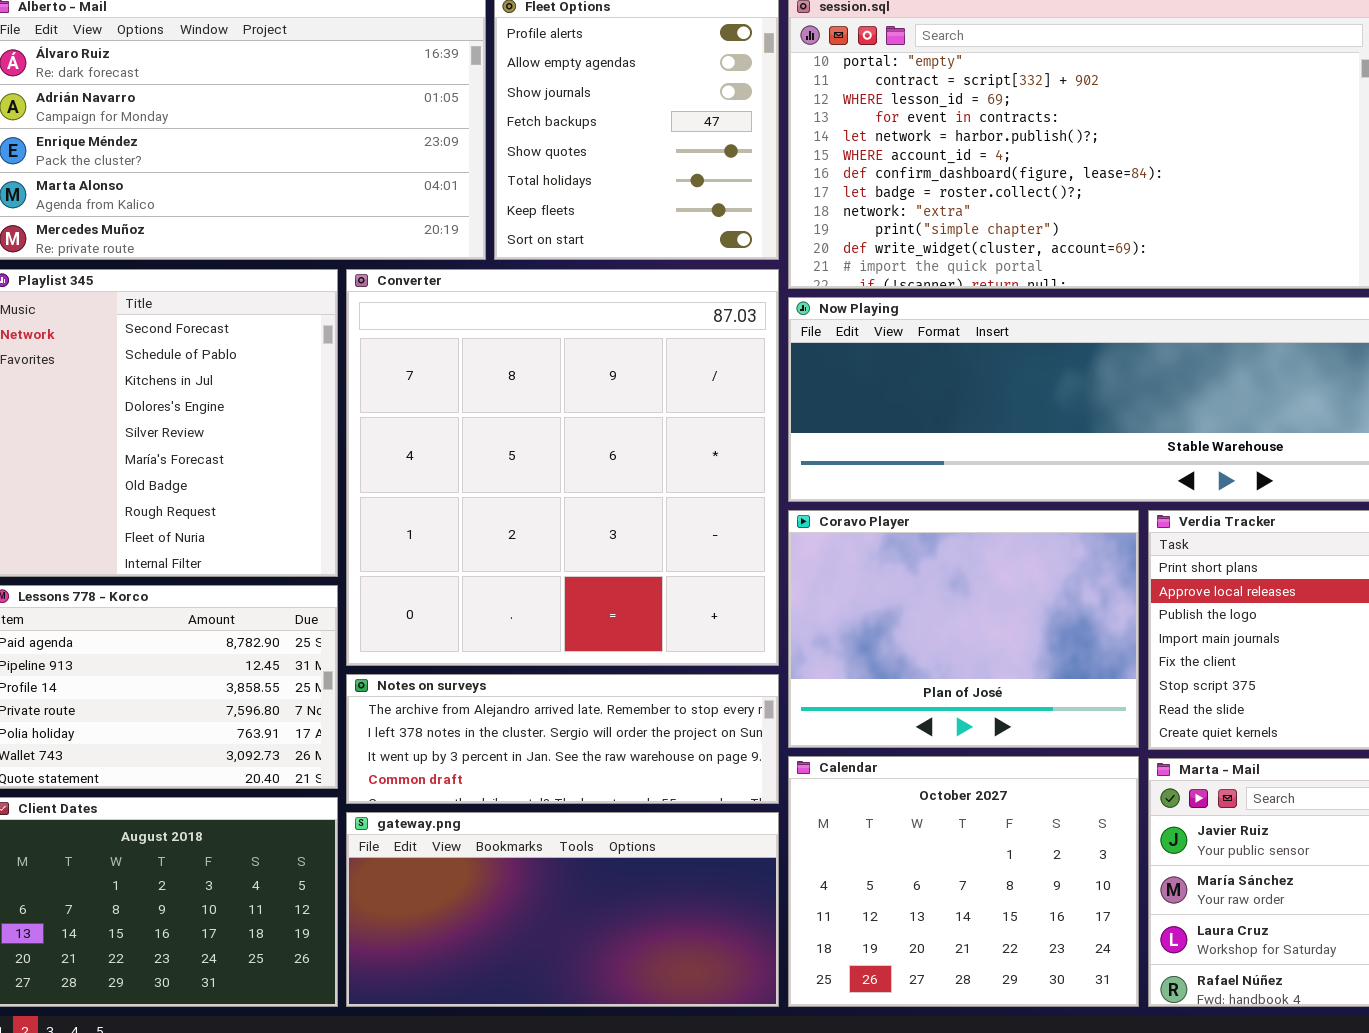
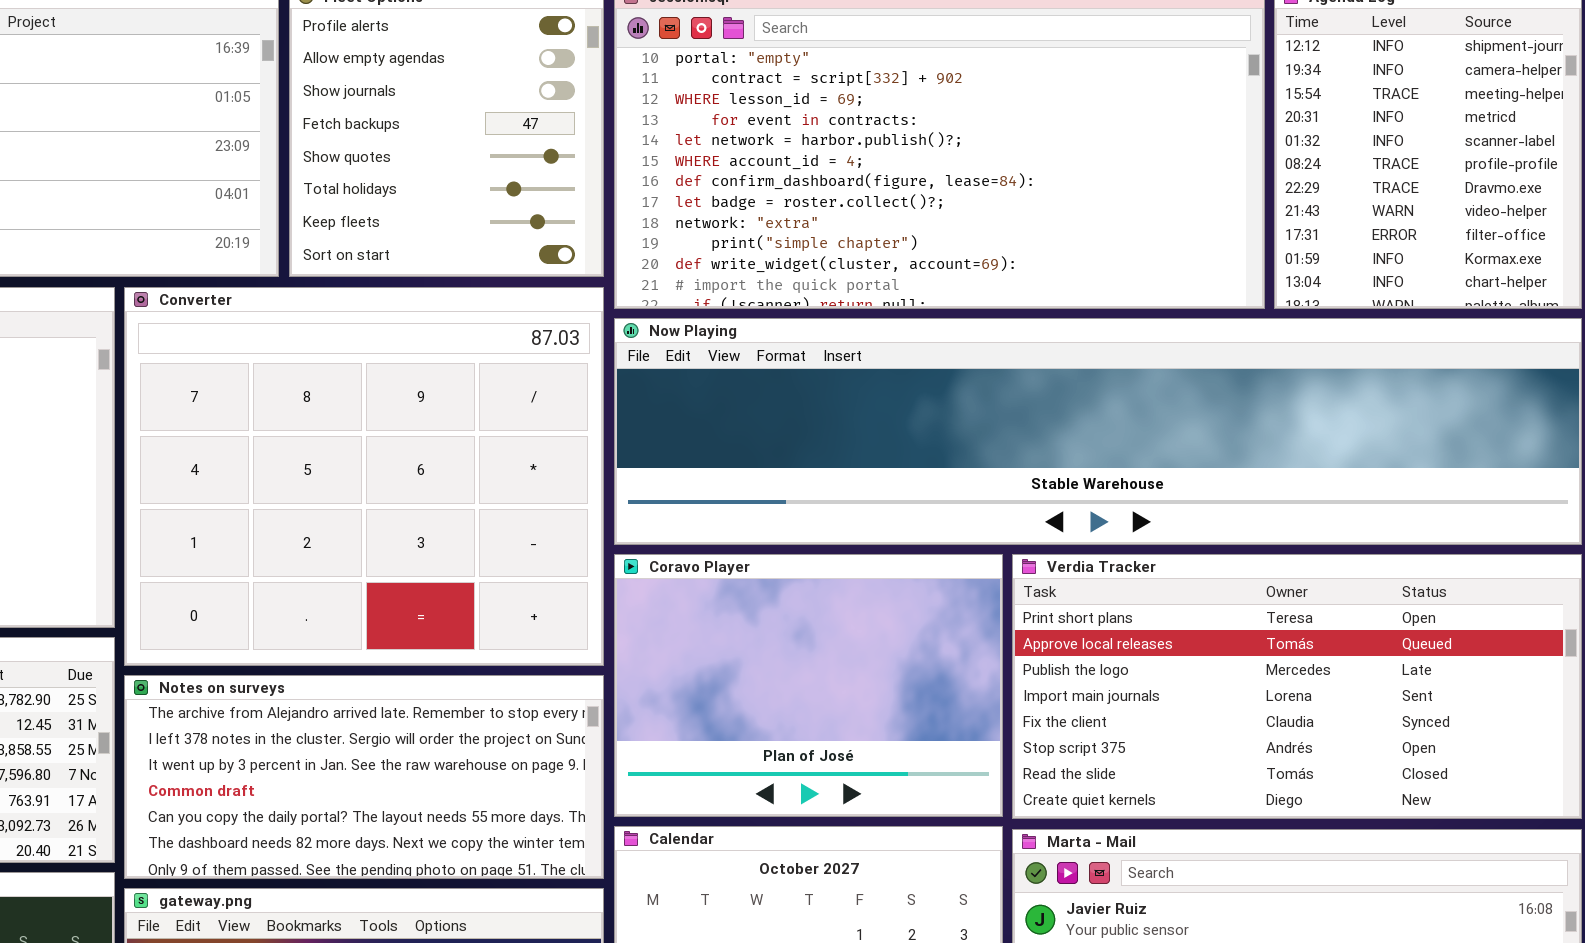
Converter: [346,269,779,666] -> [124,287,604,666], resized
Notes on surveys: [346,674,779,804] -> [124,675,604,879], resized

